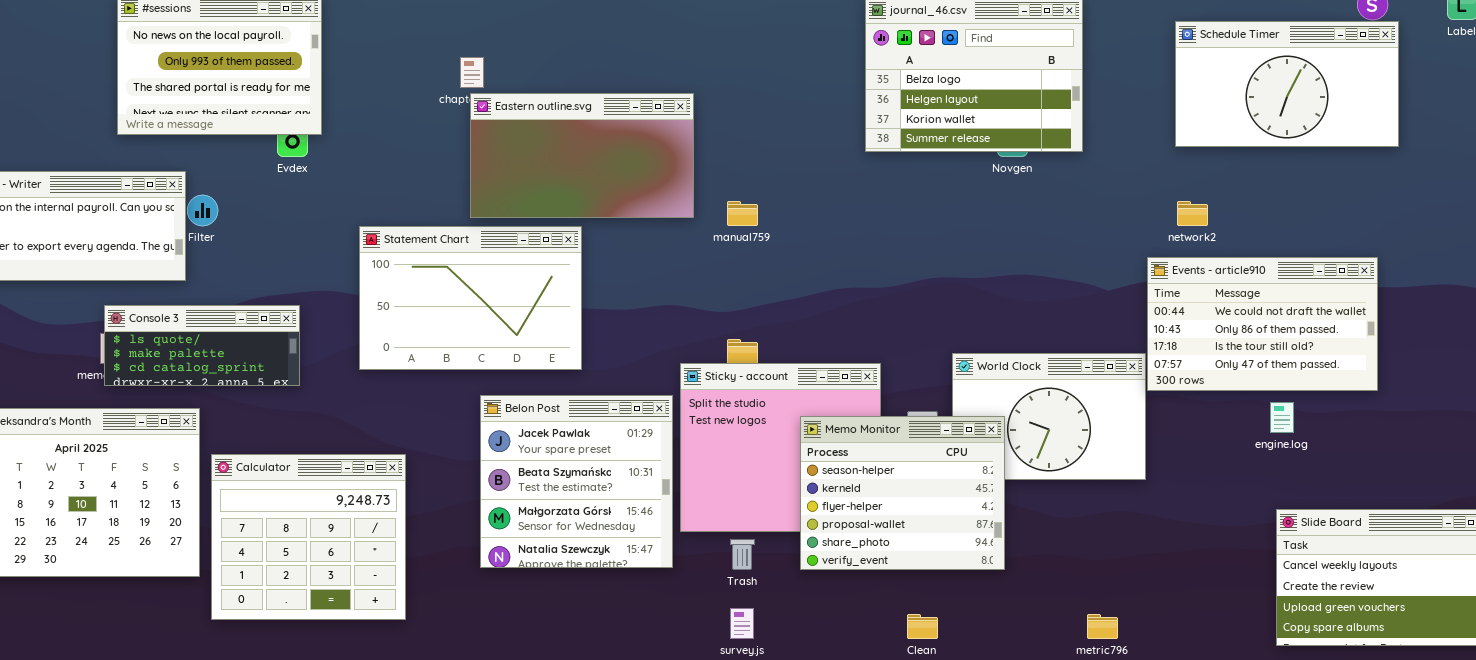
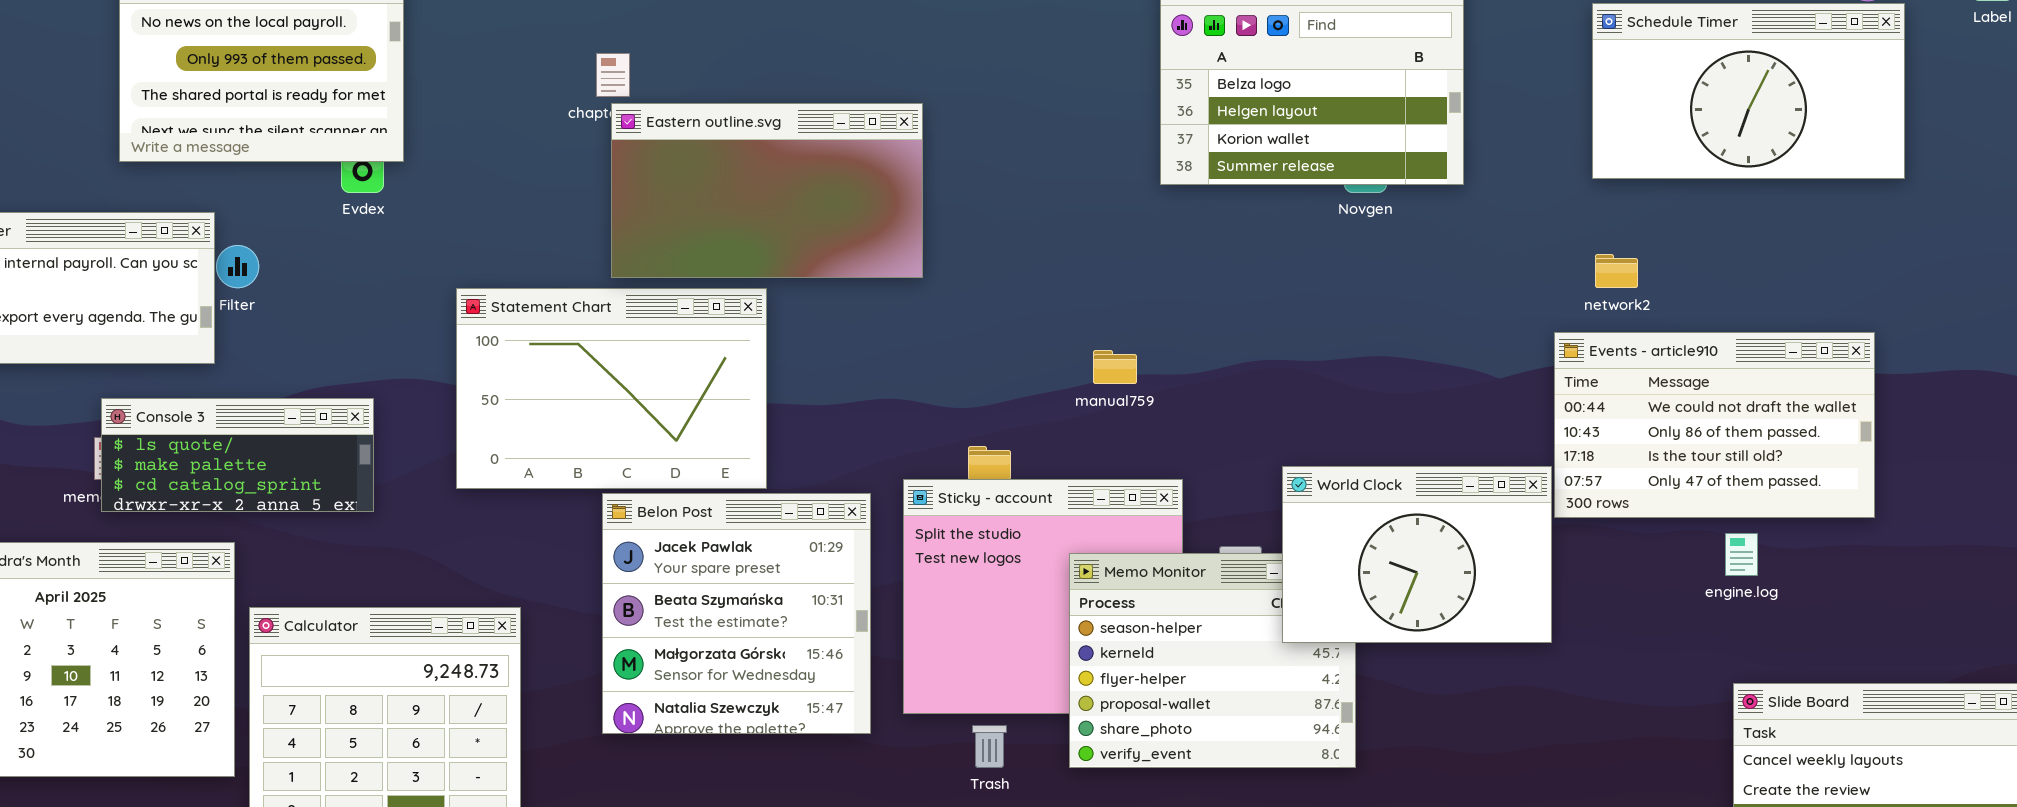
manual759: [727,201,758,226] -> [1093,350,1137,384], moved
World Clock: [952,353,1146,480] -> [1282,466,1552,643], raised
Belon Post: [480,395,673,568] -> [602,493,871,734], moved

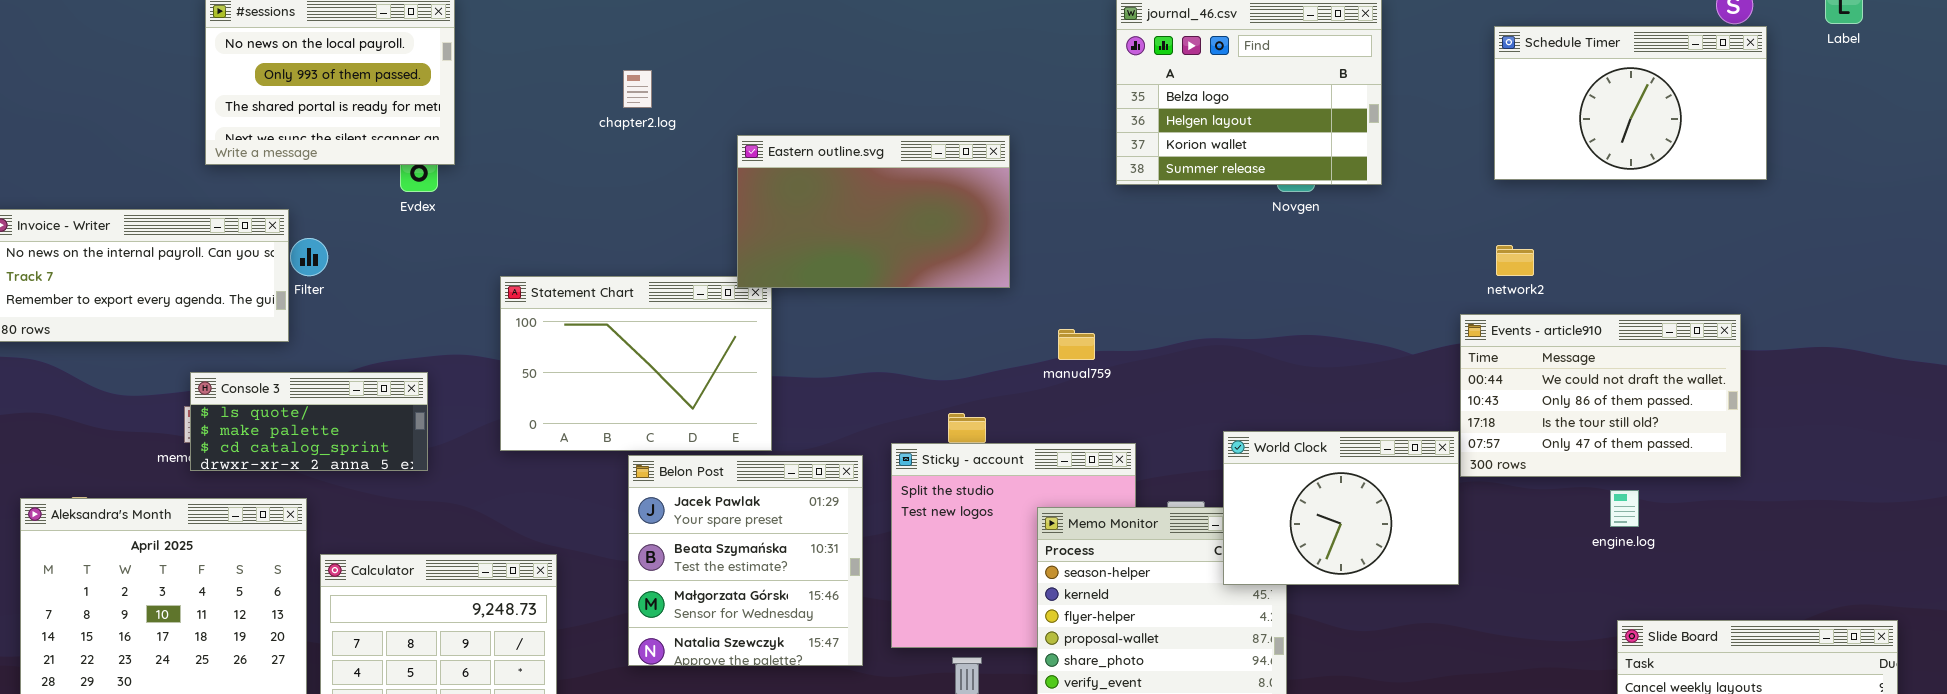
Eastern outline.svg: [611,103,923,278] -> [737,135,1010,288], moved

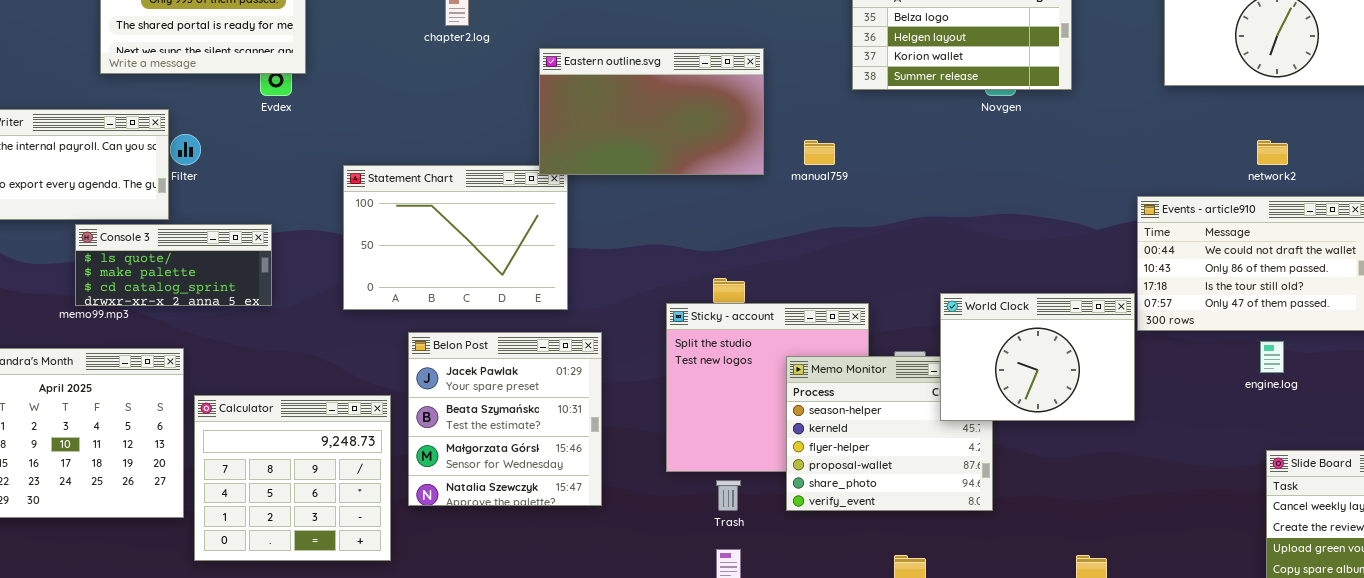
network2: [1496,245,1534,276] -> [1257,140,1288,165], moved
manual759: [1058,329,1095,360] -> [804,140,835,165], moved
Console 3: [190,372,428,471] -> [75,224,272,306], moved
Belon Post: [628,455,863,666] -> [408,332,602,506], moved

